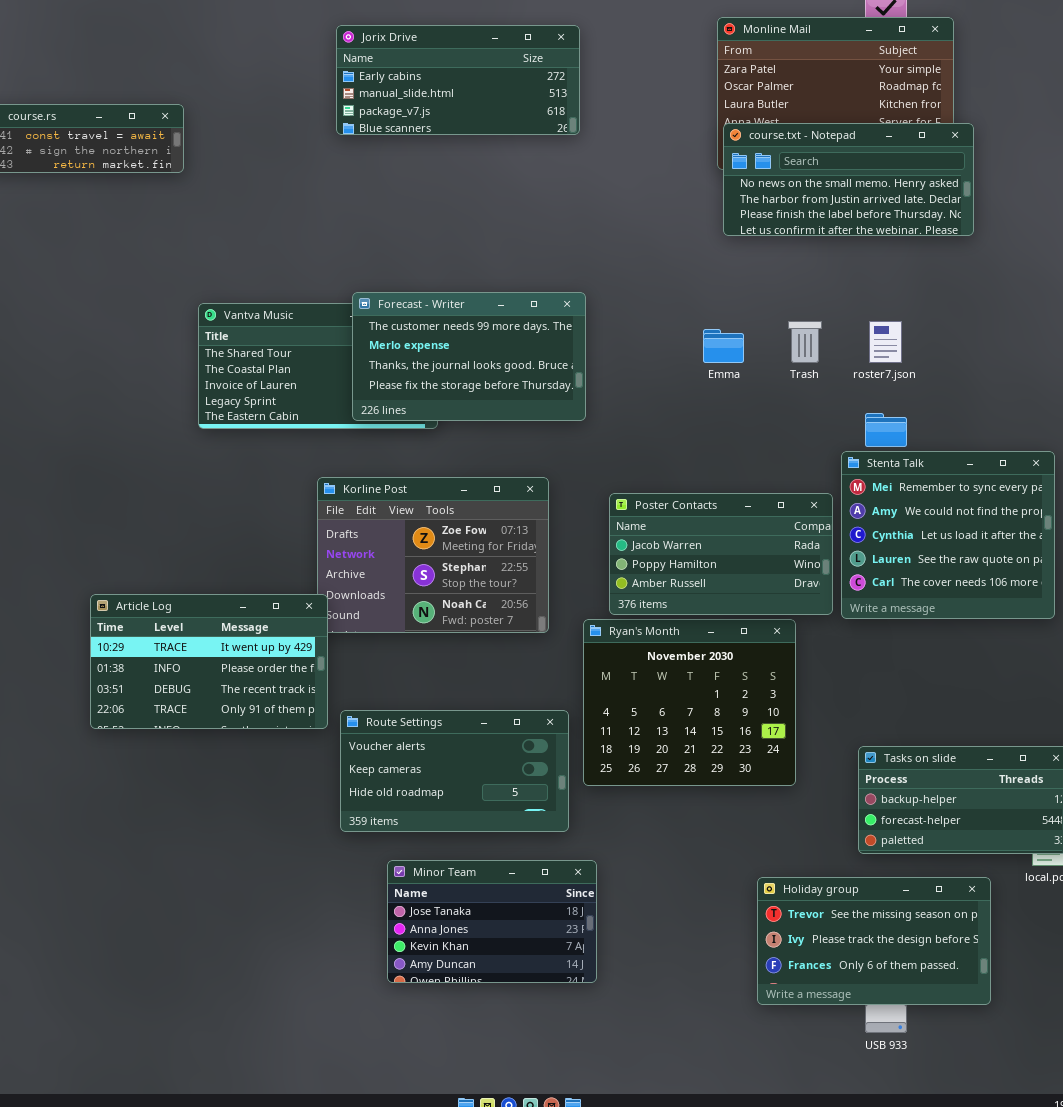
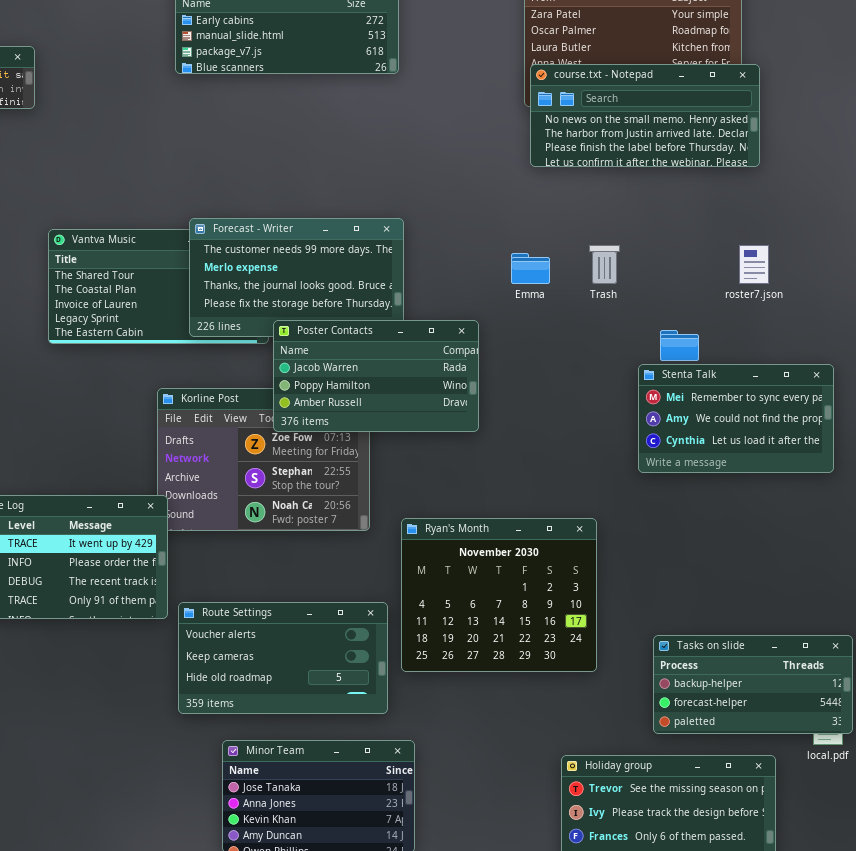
roster7.json: [869,321,902,363] -> [739,245,769,284], moved
Stenta Talk: [841,451,1055,619] -> [638,364,834,473], resized
Poster Contacts: [609,493,833,615] -> [273,320,479,432], moved

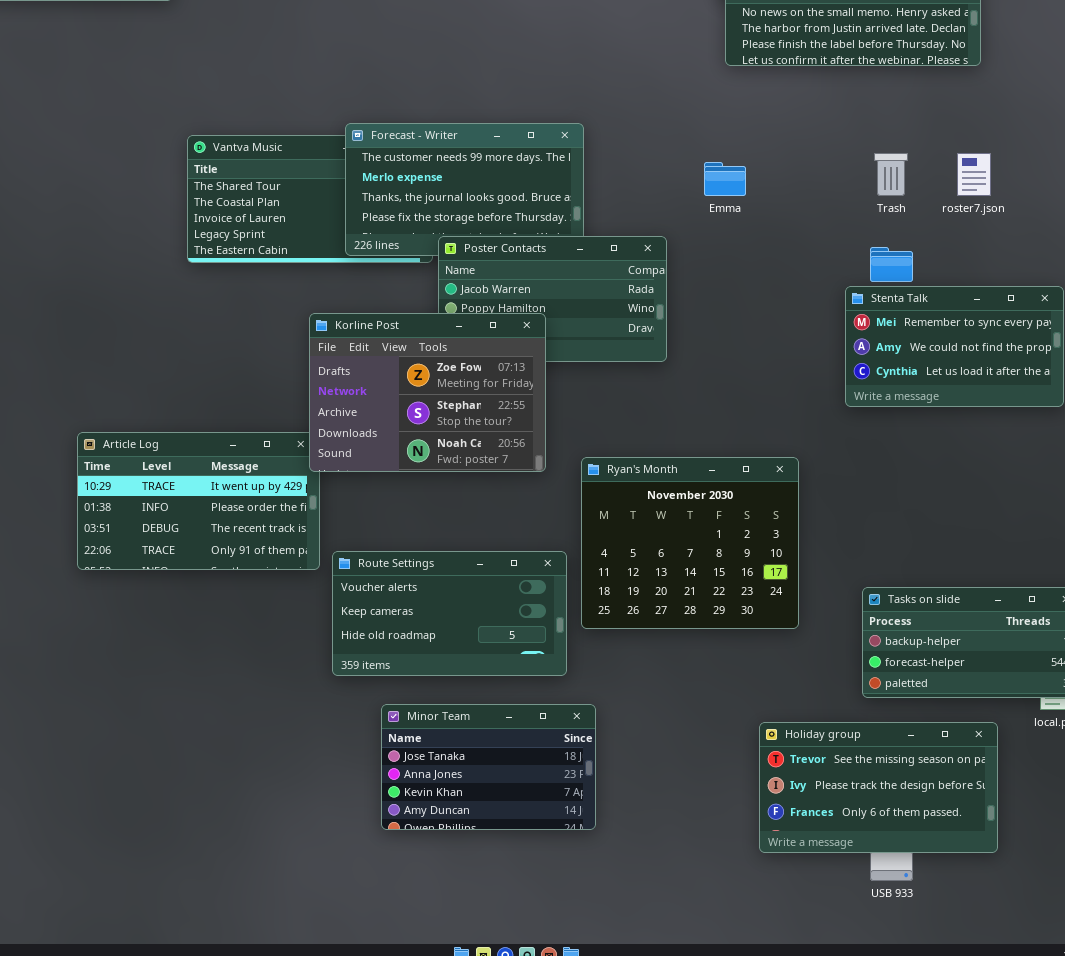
Trash: [589,245,620,284] -> [874,153,908,196], moved
Korline Post: [157,388,370,531] -> [309,313,546,472], raised

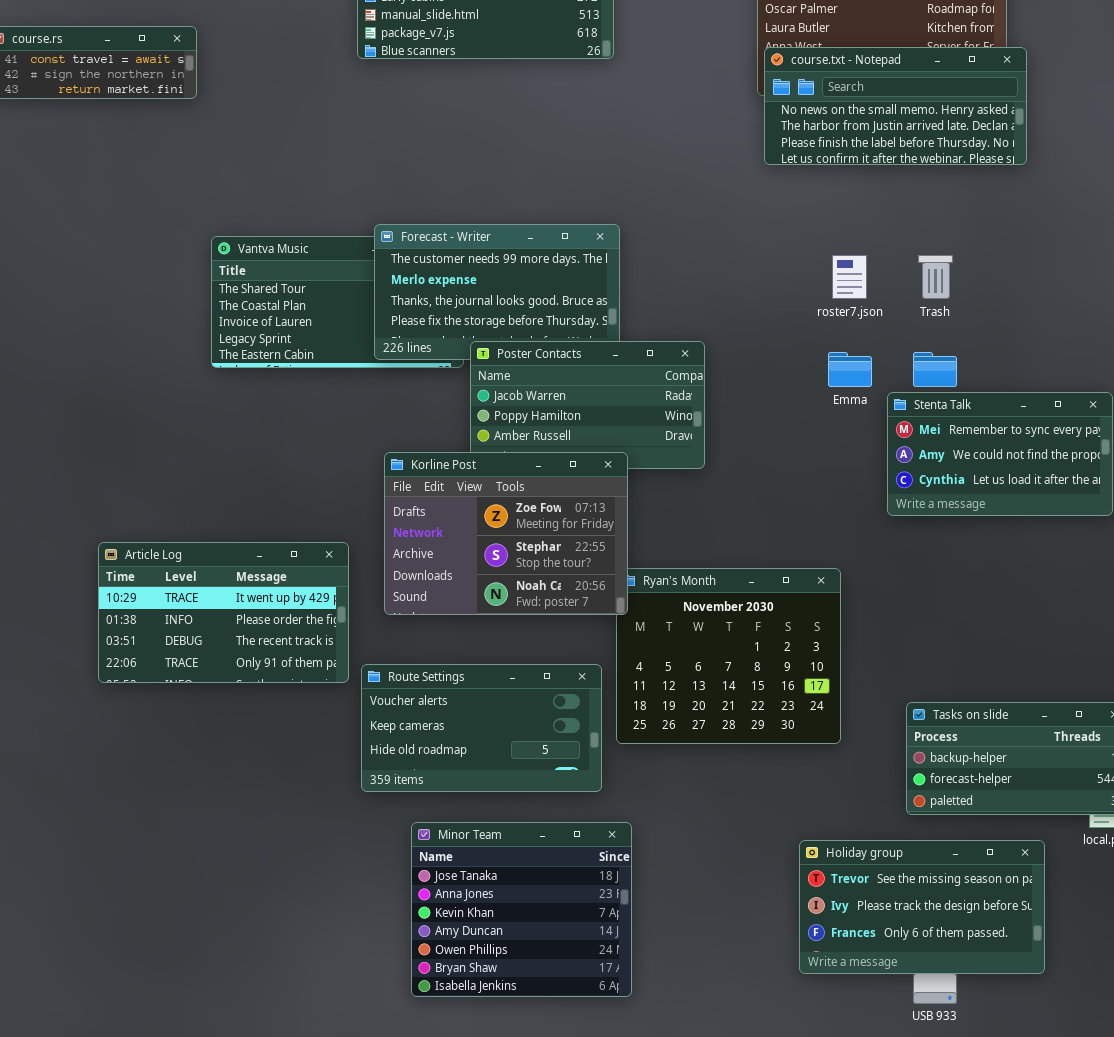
roster7.json: [957,153,991,196] -> [832,255,867,299], moved
Emma: [704,162,746,196] -> [828,352,872,387], moved
Korline Post: [309,313,546,472] -> [384,452,628,615], moved
Minor Team: [381,704,596,830] -> [411,822,632,997], resized

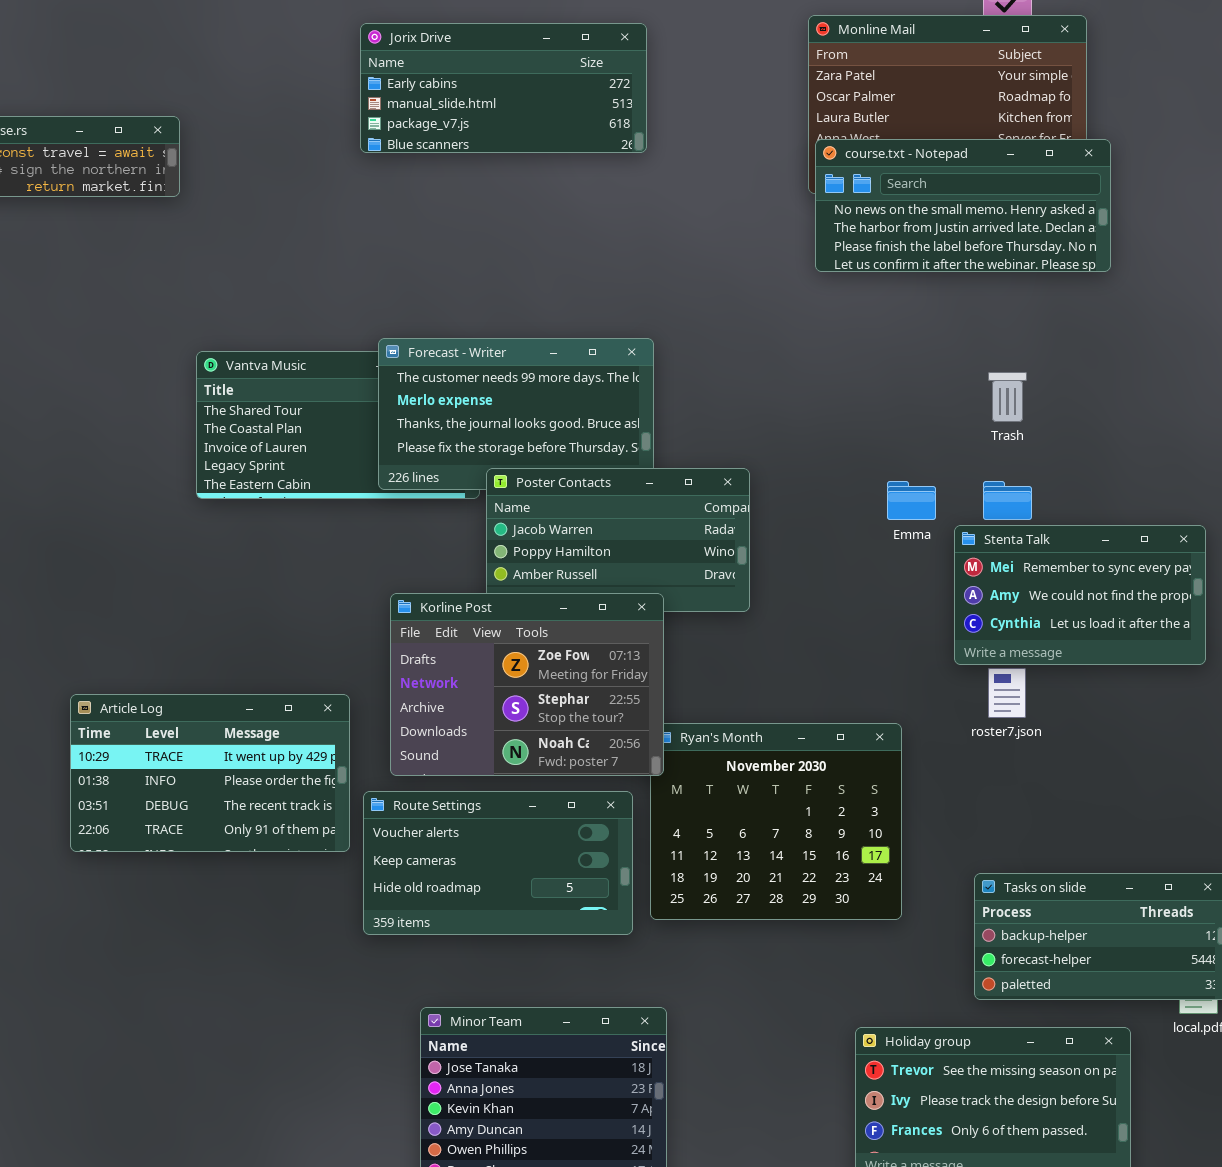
roster7.json: [832,255,867,299] -> [988,668,1026,718], moved
Route Settings: [361,664,602,792] -> [363,791,633,935], moved

